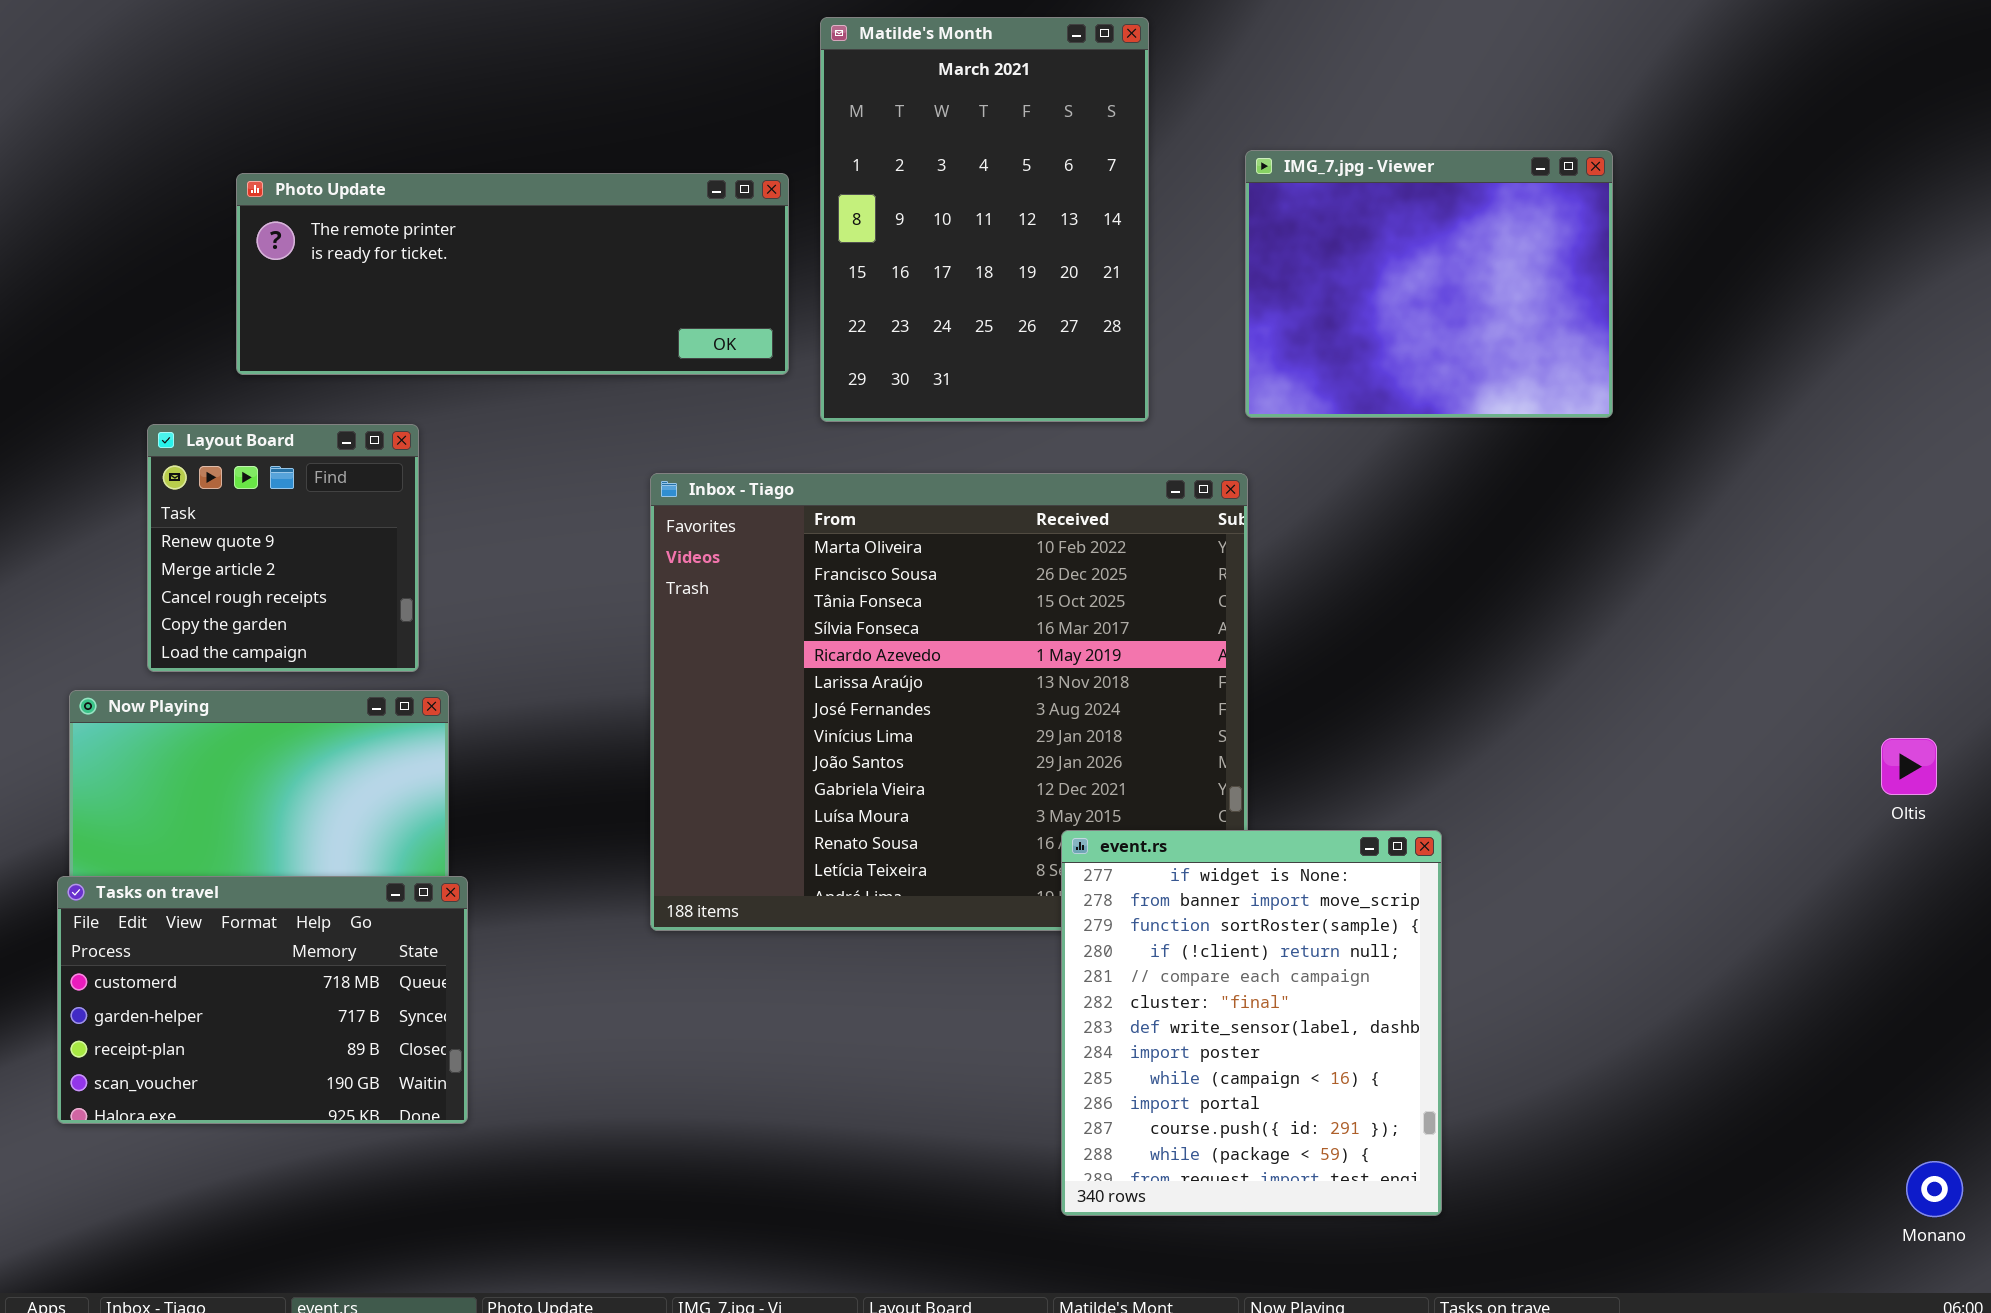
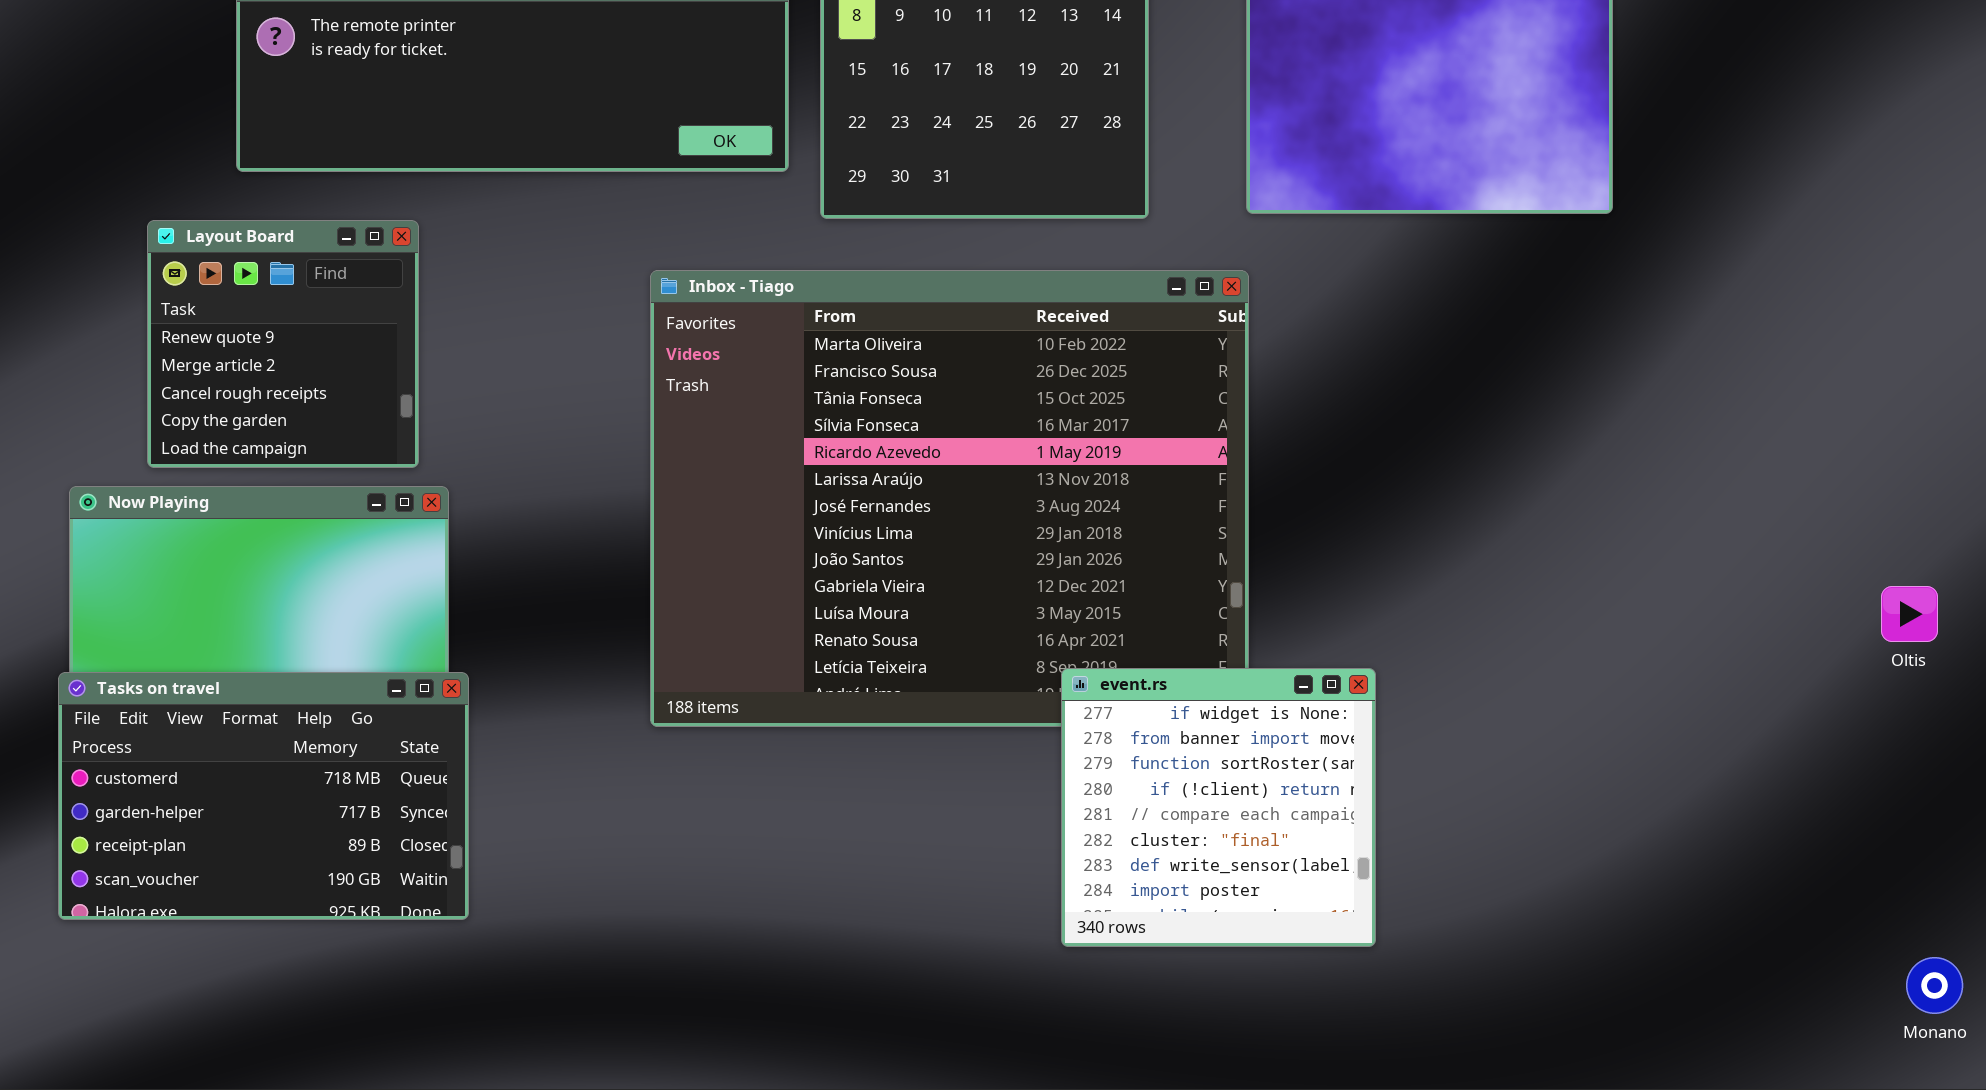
Oltis: [1881,738,1937,795] -> [1881,586,1938,642], moved
event.rs: [1061,830,1442,1216] -> [1061,668,1376,947], moved, resized

